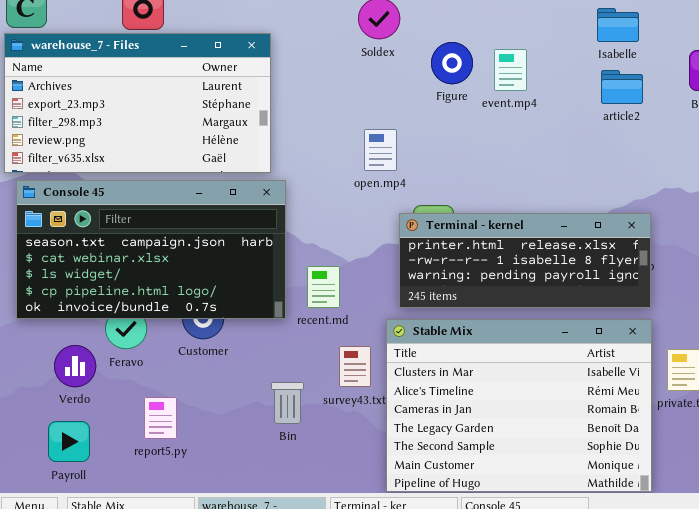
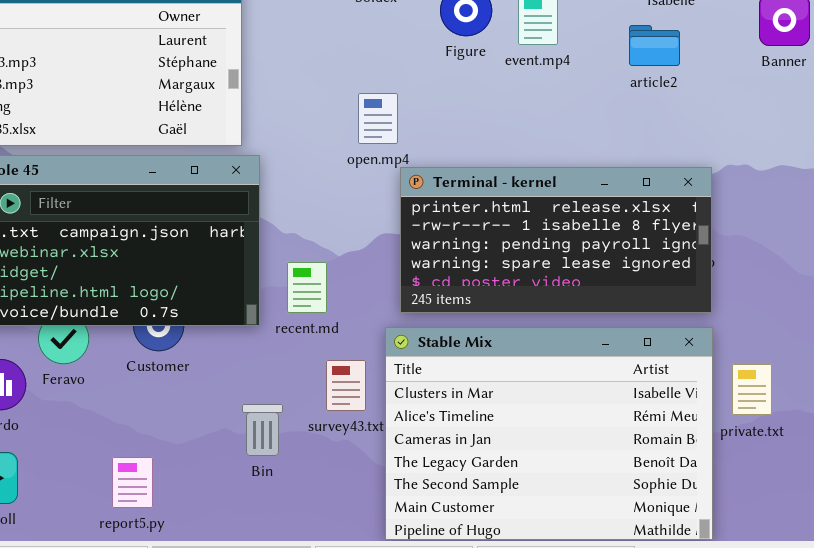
article2: [601,70,643,104] -> [629,25,680,66], moved
Terminal - kernel: [399,213,651,308] -> [400,167,712,313], resized
report5.py: [144,397,177,439] -> [112,457,153,508], moved

